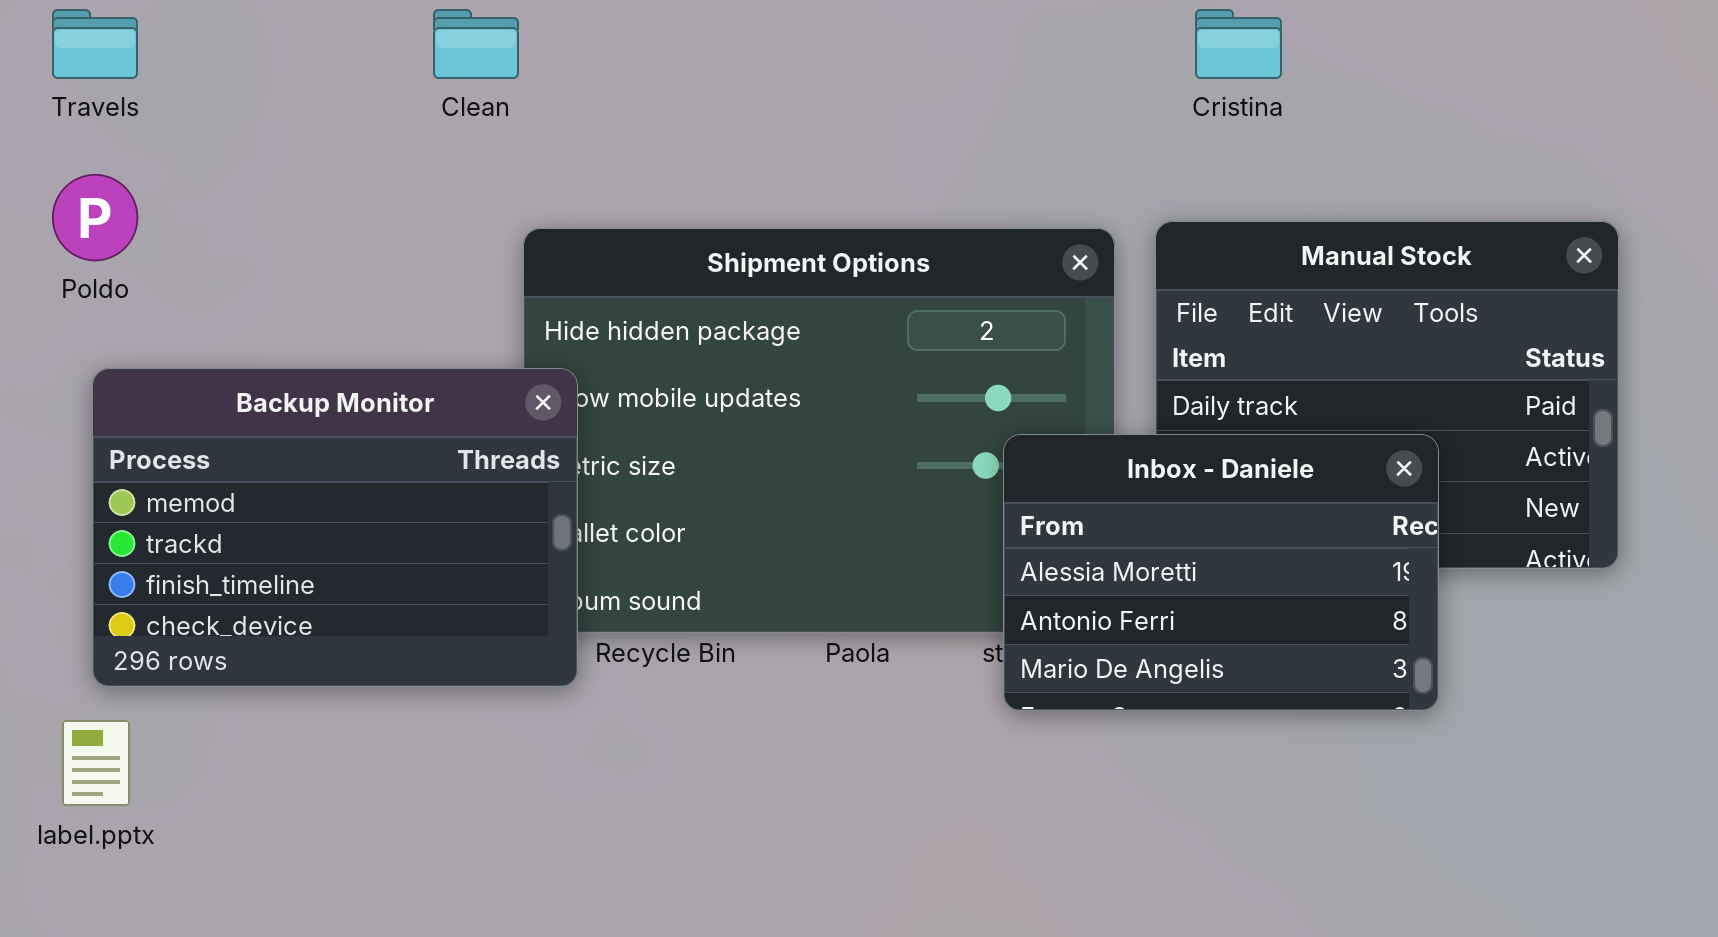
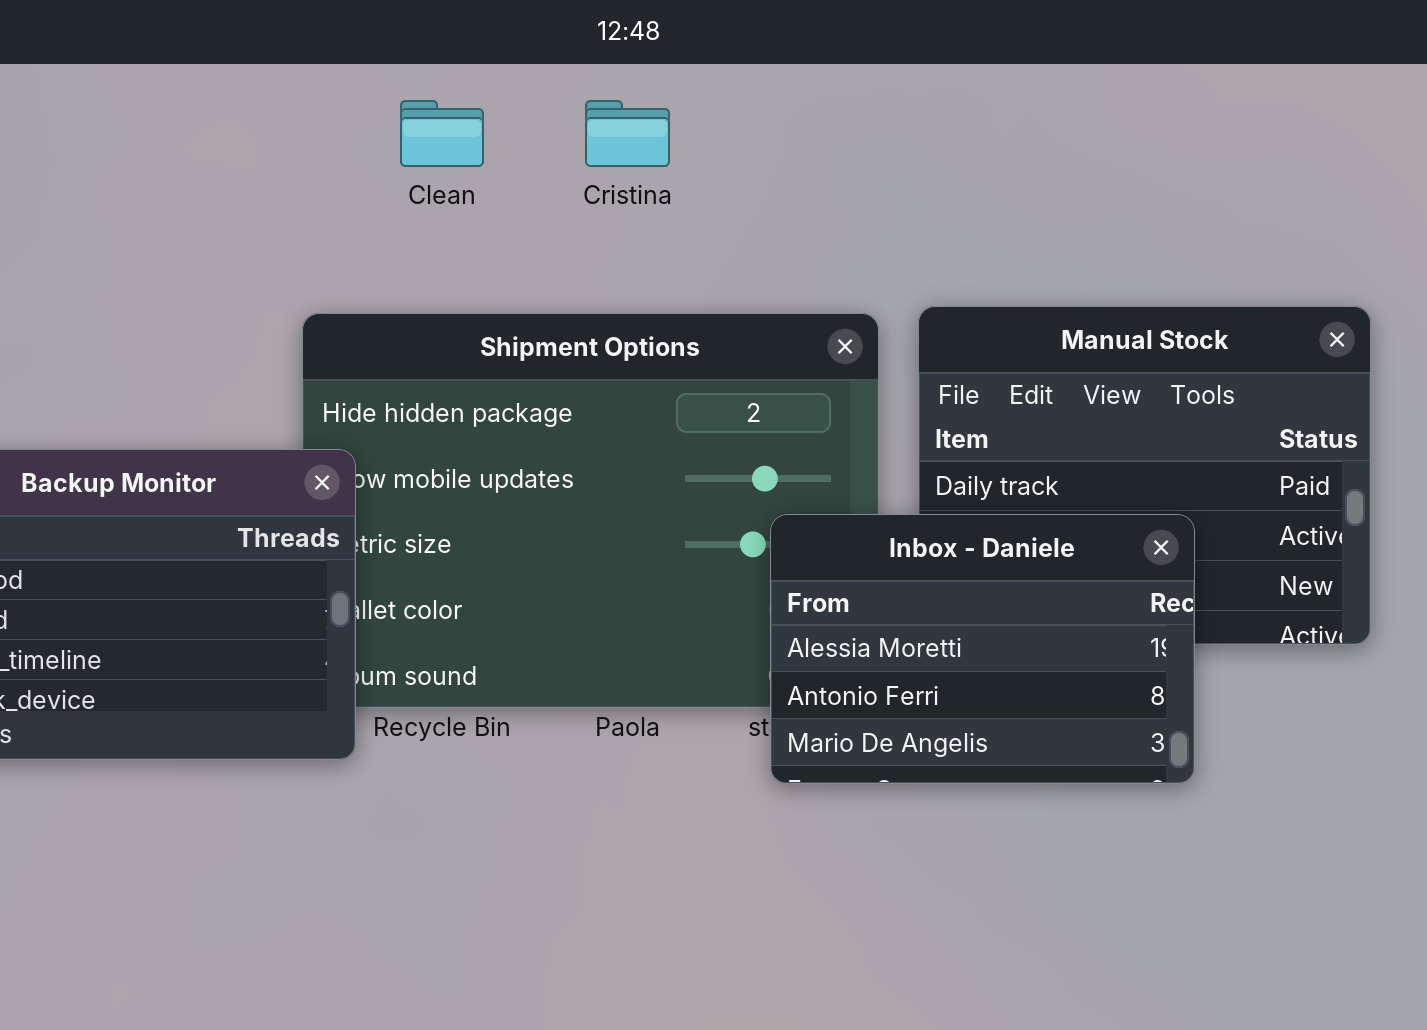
Clean: [433,9,519,79] -> [400,100,484,167], moved
Cristina: [1195,9,1282,79] -> [585,100,670,167], moved

